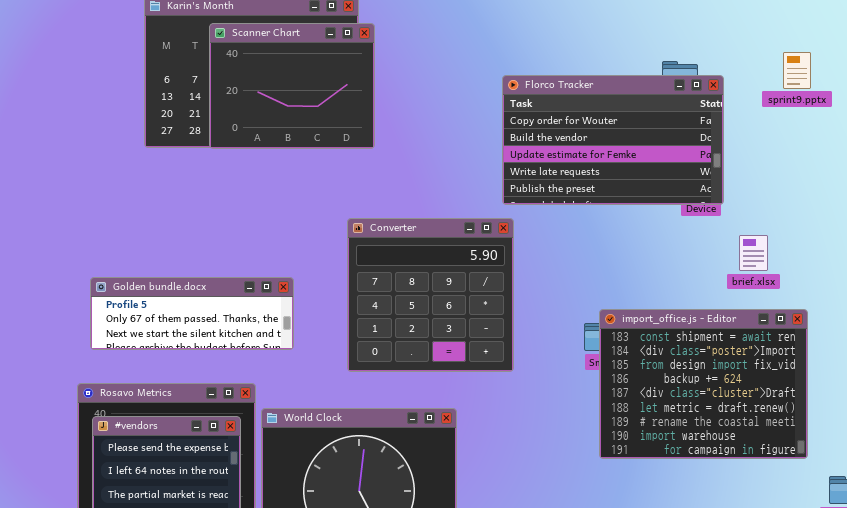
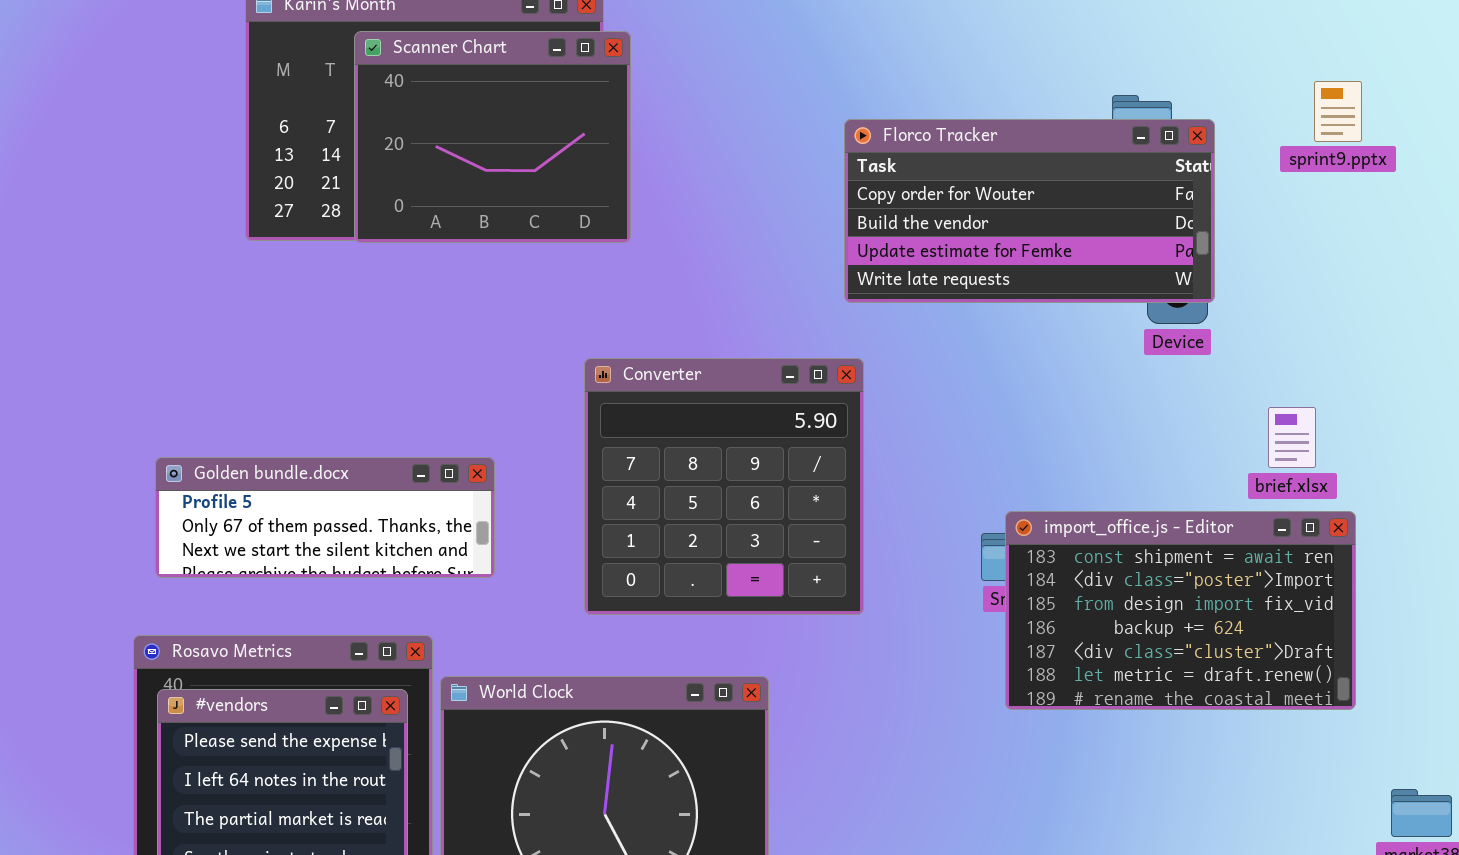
Florco Tracker: [502,75,724,205] -> [844,119,1215,303], resized
brief.xlsx: [739,235,768,271] -> [1268,407,1316,468], moved
import_office.js - Editor: [599,309,808,459] -> [1005,511,1356,710], resized

